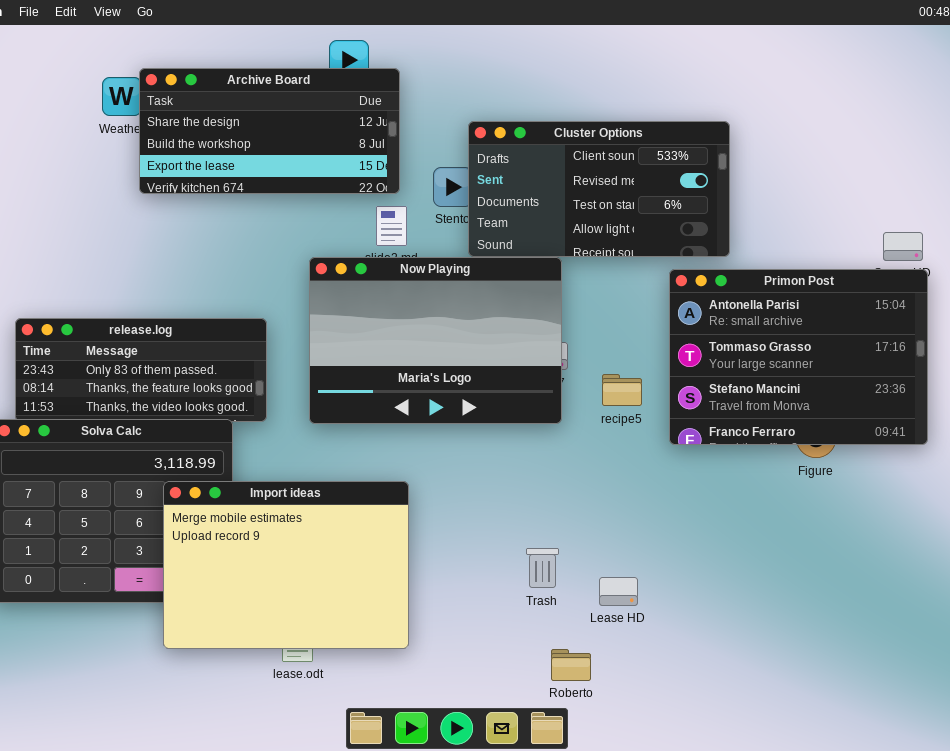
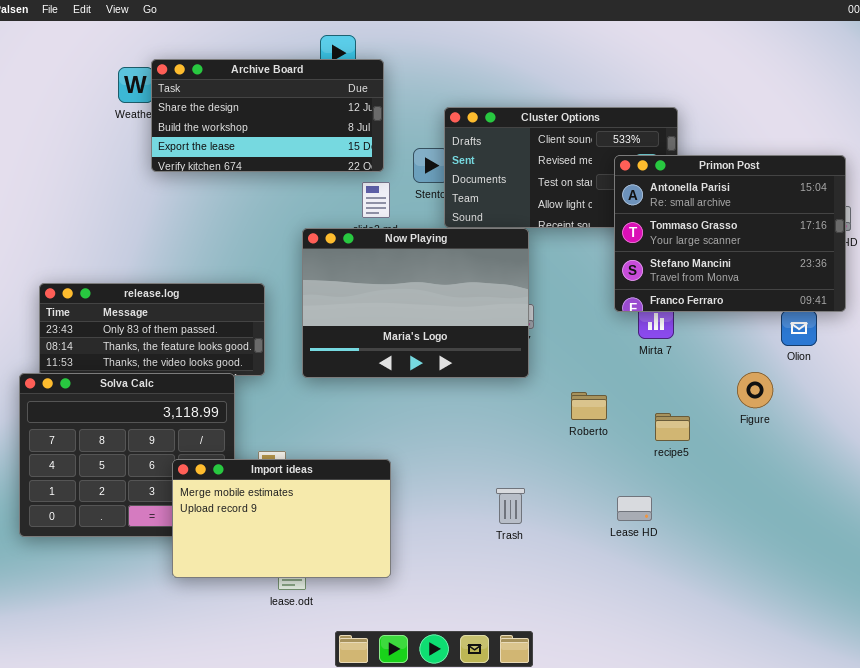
Primon Post: [669,269,928,445] -> [614,155,846,312], moved
recipe5: [602,374,642,406] -> [655,413,690,441], moved
Import ideas: [163,481,409,649] -> [172,459,391,578], resized
Lease HD: [599,577,638,606] -> [617,496,652,521], moved
Roberto: [551,649,591,681] -> [571,392,607,420], moved

